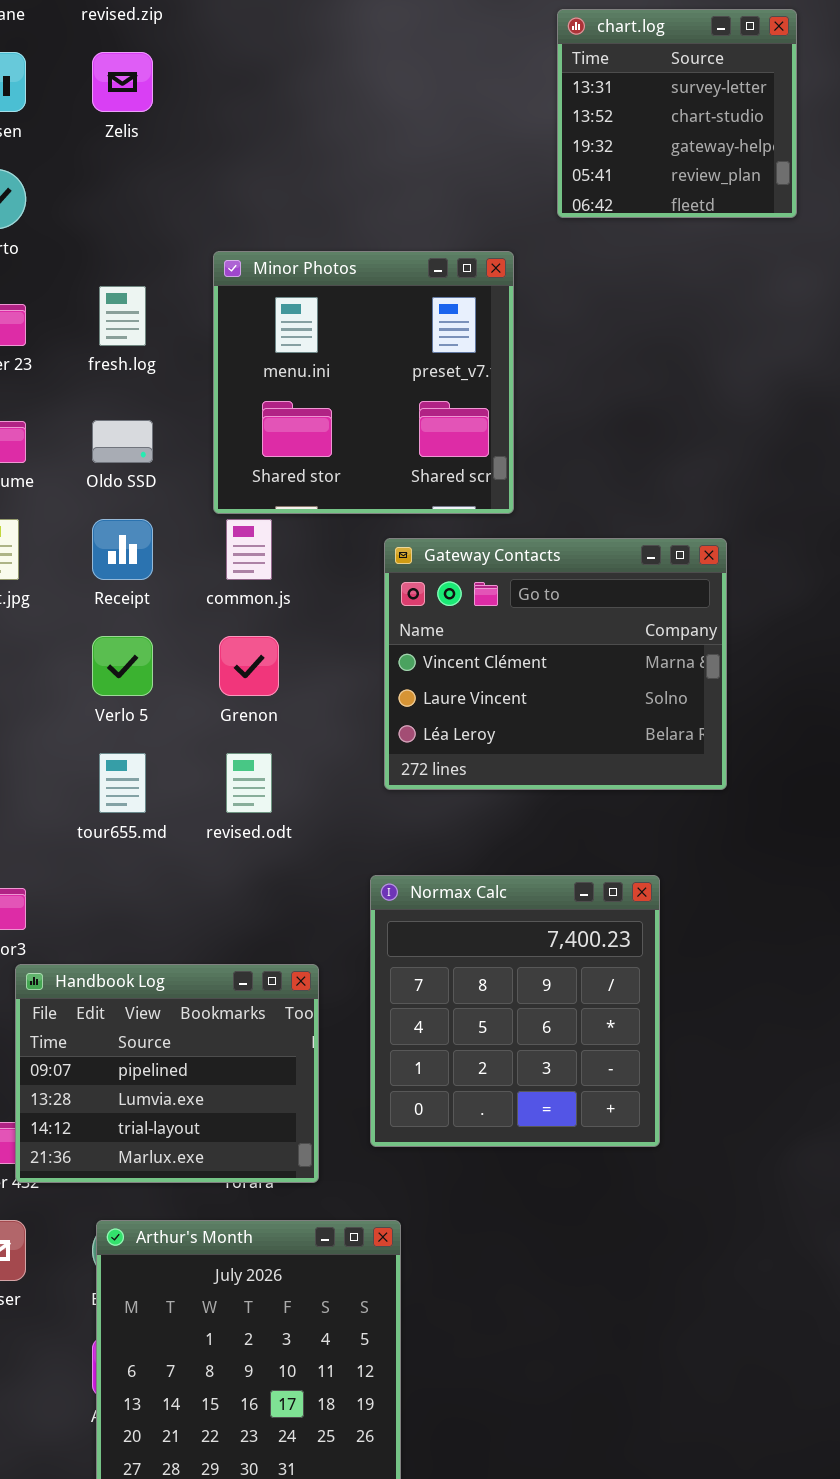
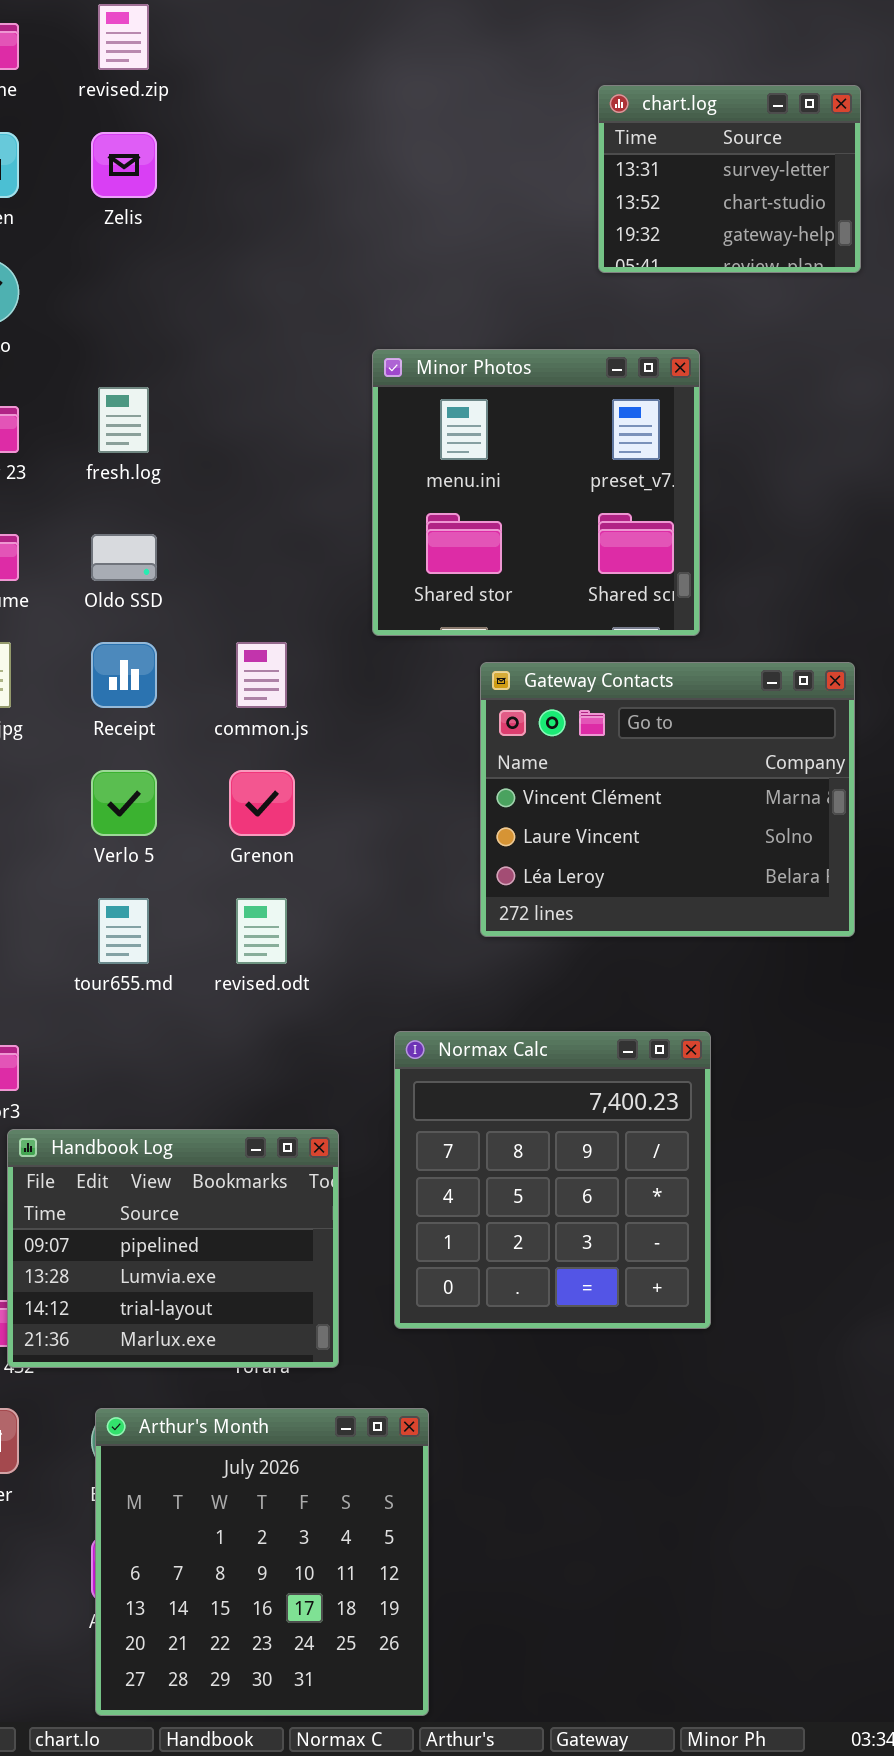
chart.log: [557,9,797,218] -> [598,85,861,273], resized
Minor Photos: [213,251,514,514] -> [372,349,700,636], moved
Gateway Contacts: [384,538,727,790] -> [480,662,855,937], moved

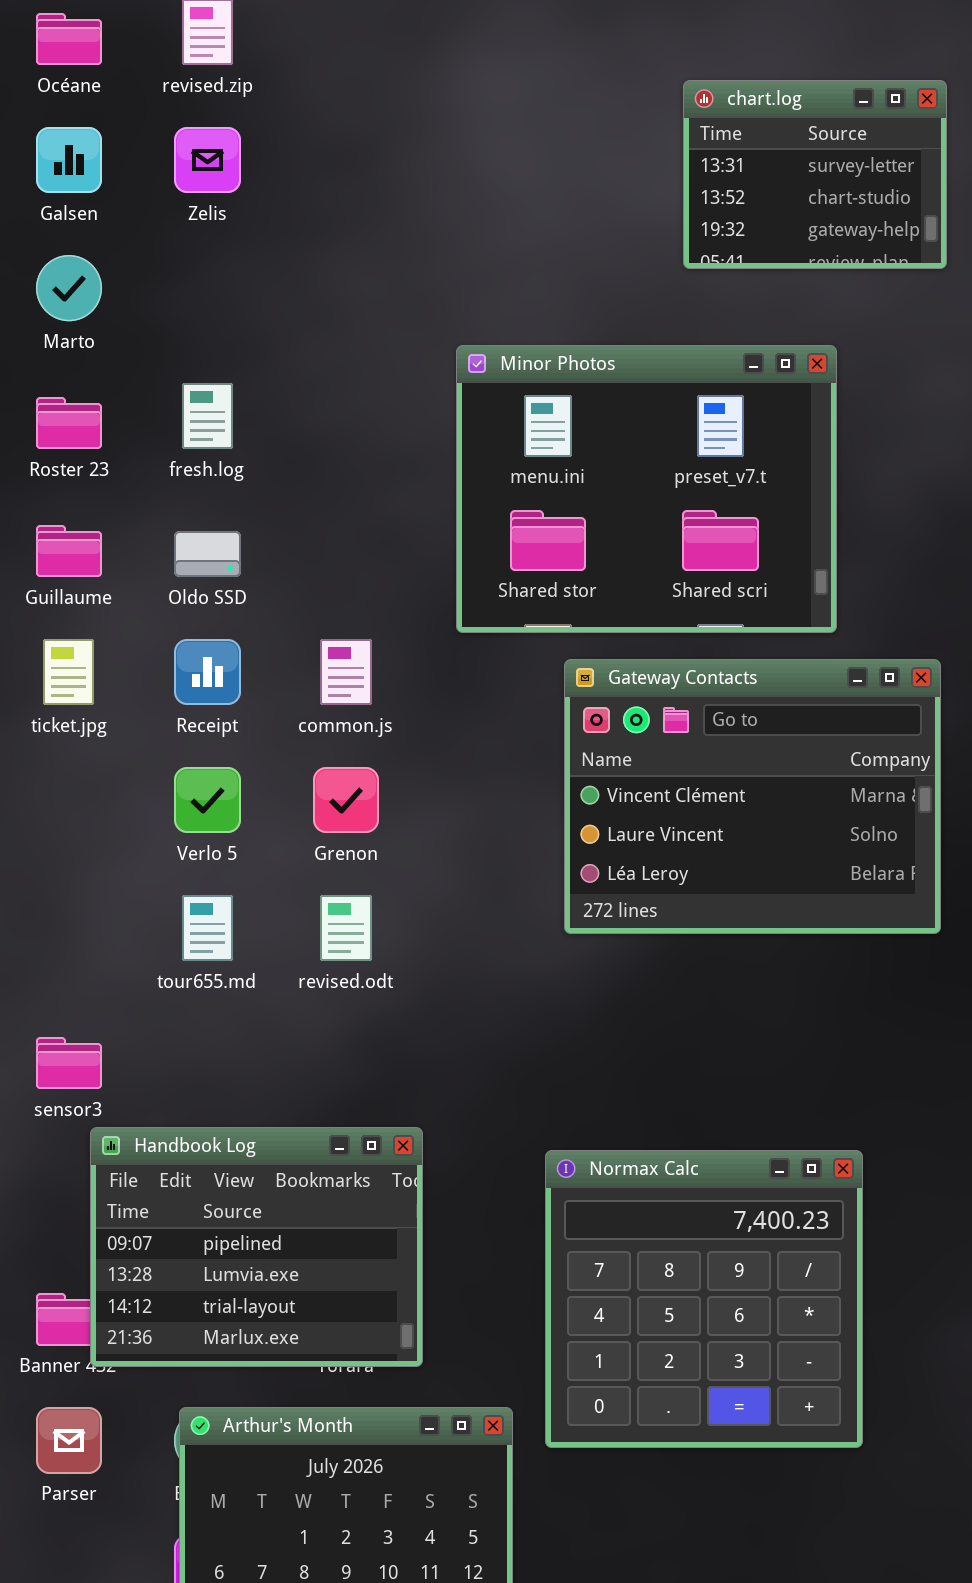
Minor Photos: [372,349,700,636] -> [456,345,837,633], resized
Normax Calc: [394,1031,711,1329] -> [545,1150,863,1448], moved

